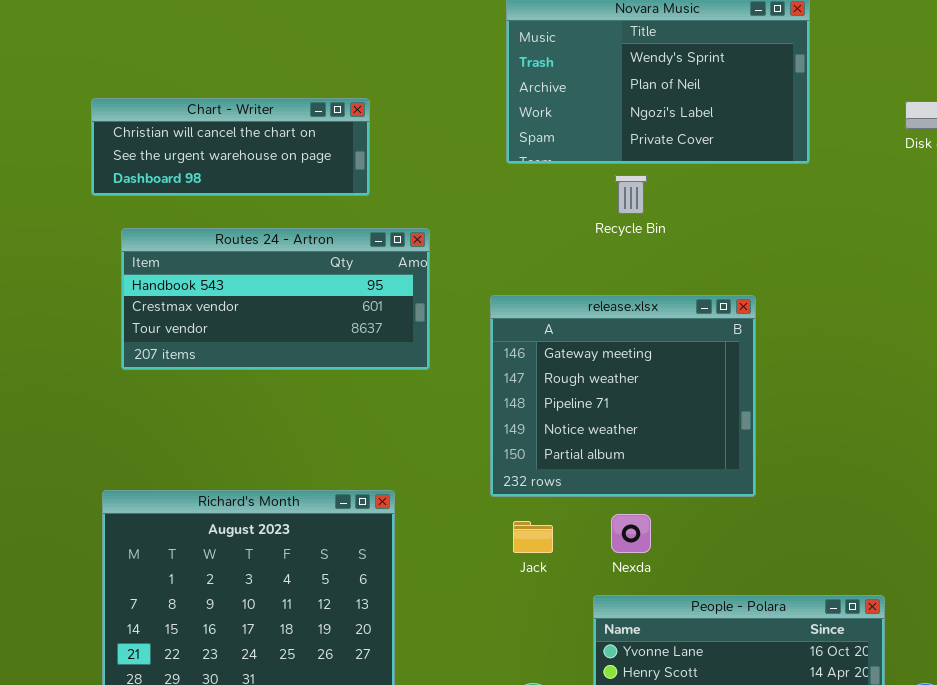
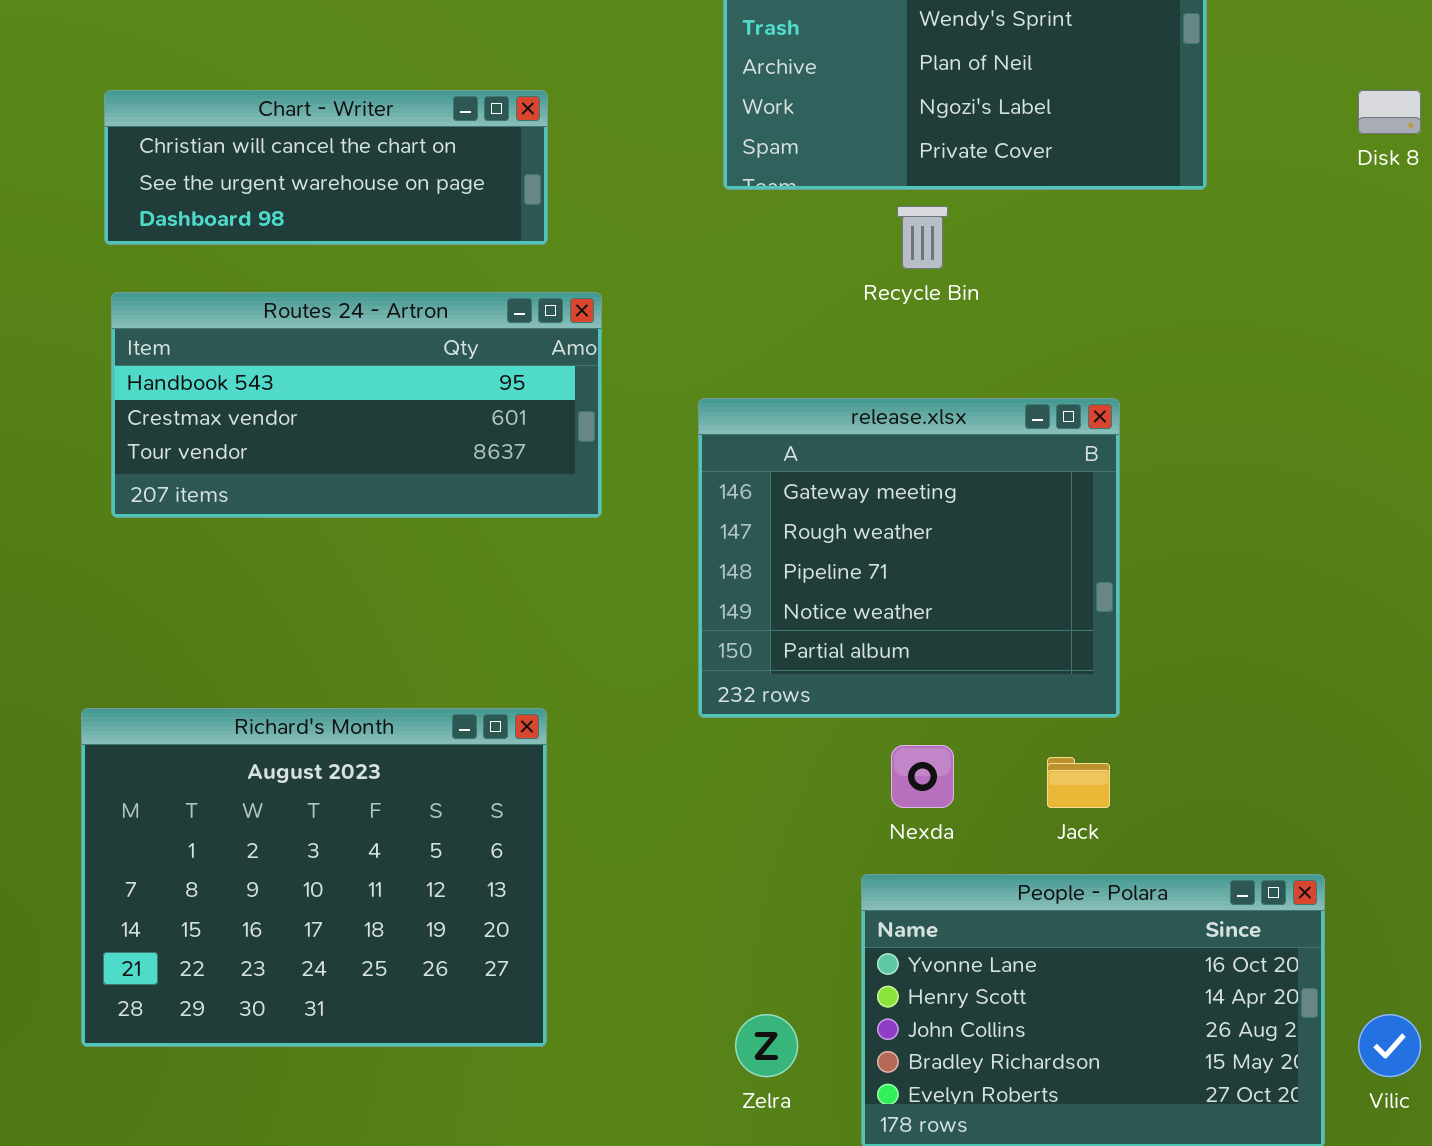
Chart - Writer: [91,98,370,196] -> [104,90,548,245], moved
Jack: [513,521,553,553] -> [1047,757,1110,808], moved

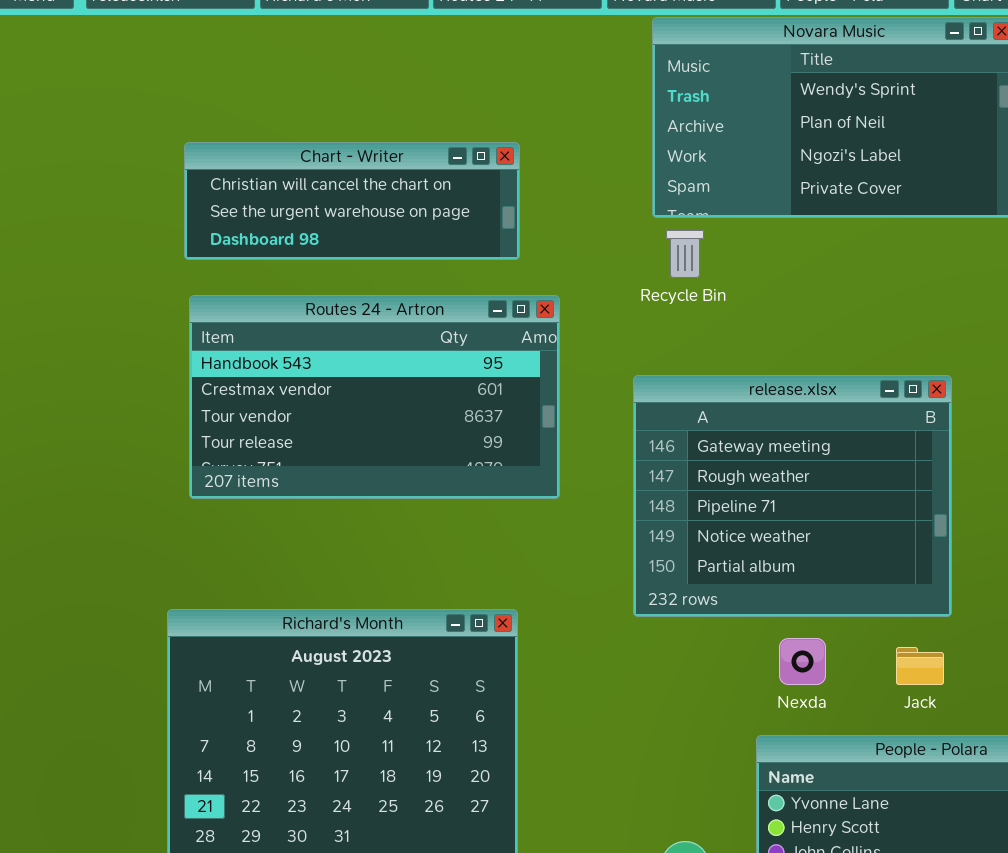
Recycle Bin: [897,206,948,269] -> [666,230,704,278], moved
Routes 24 - Artron: [111,292,602,518] -> [189,295,560,499], resized

